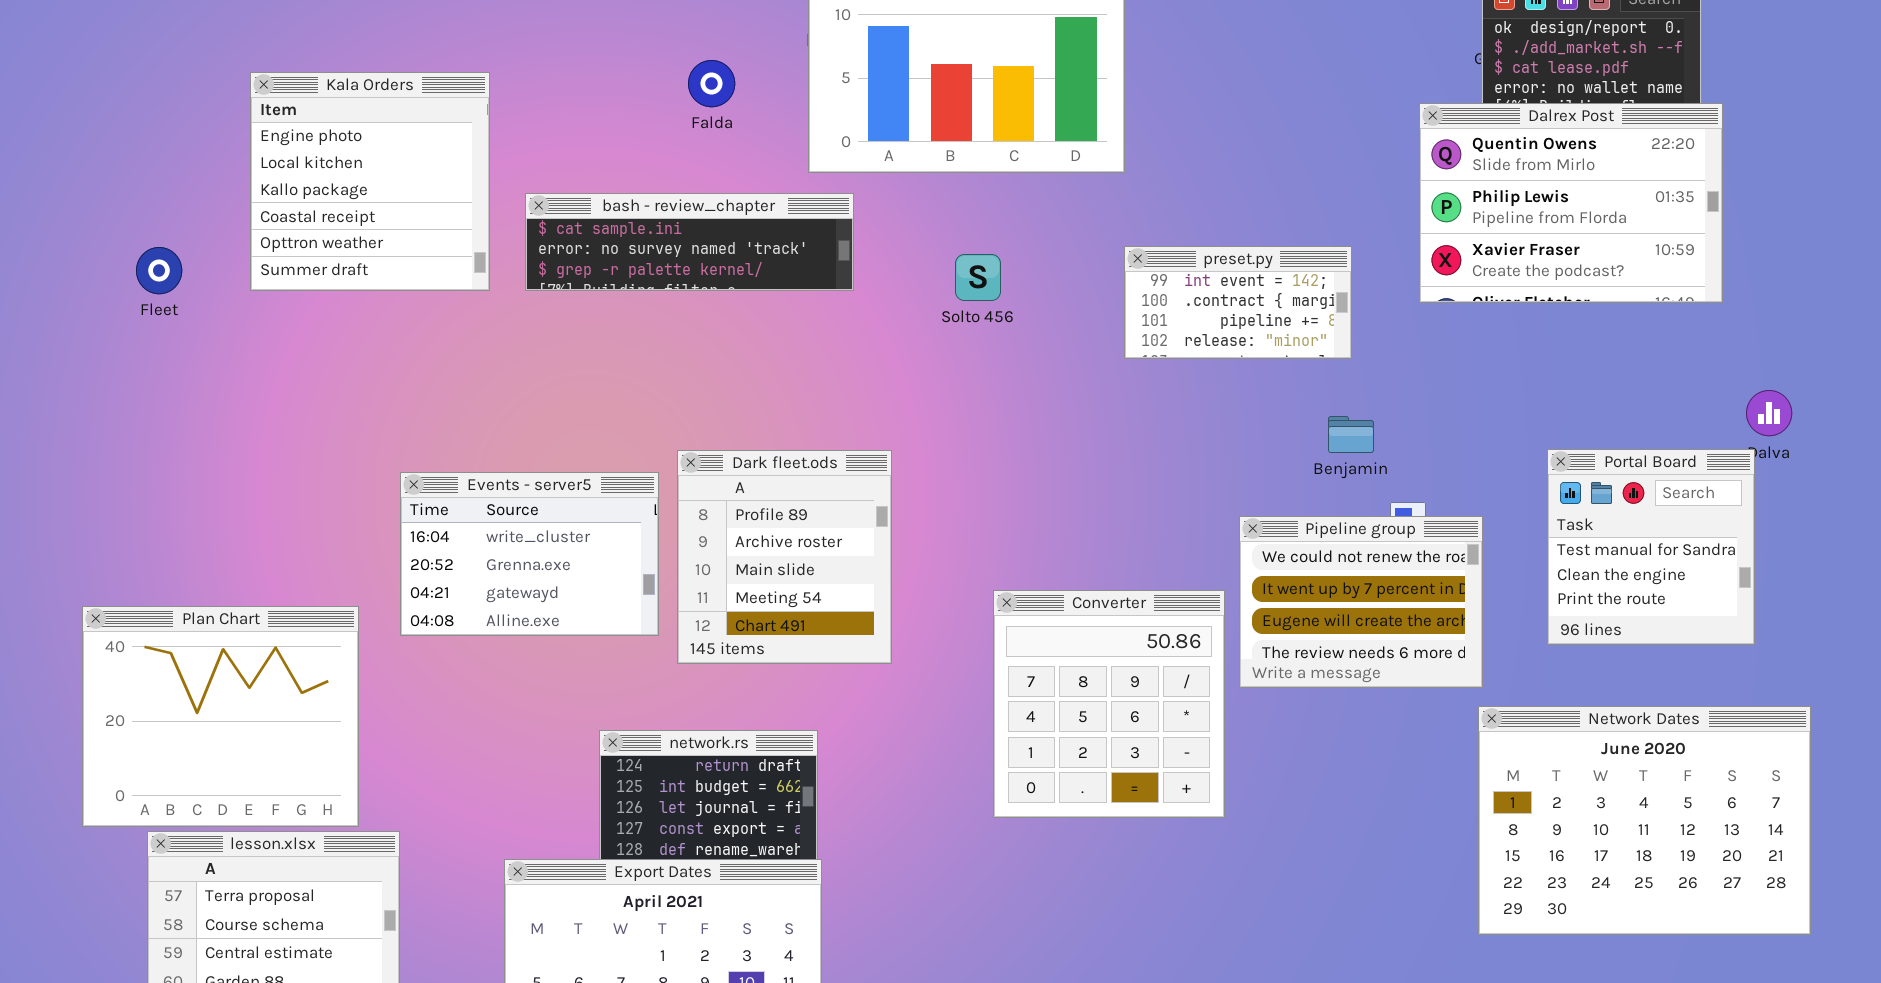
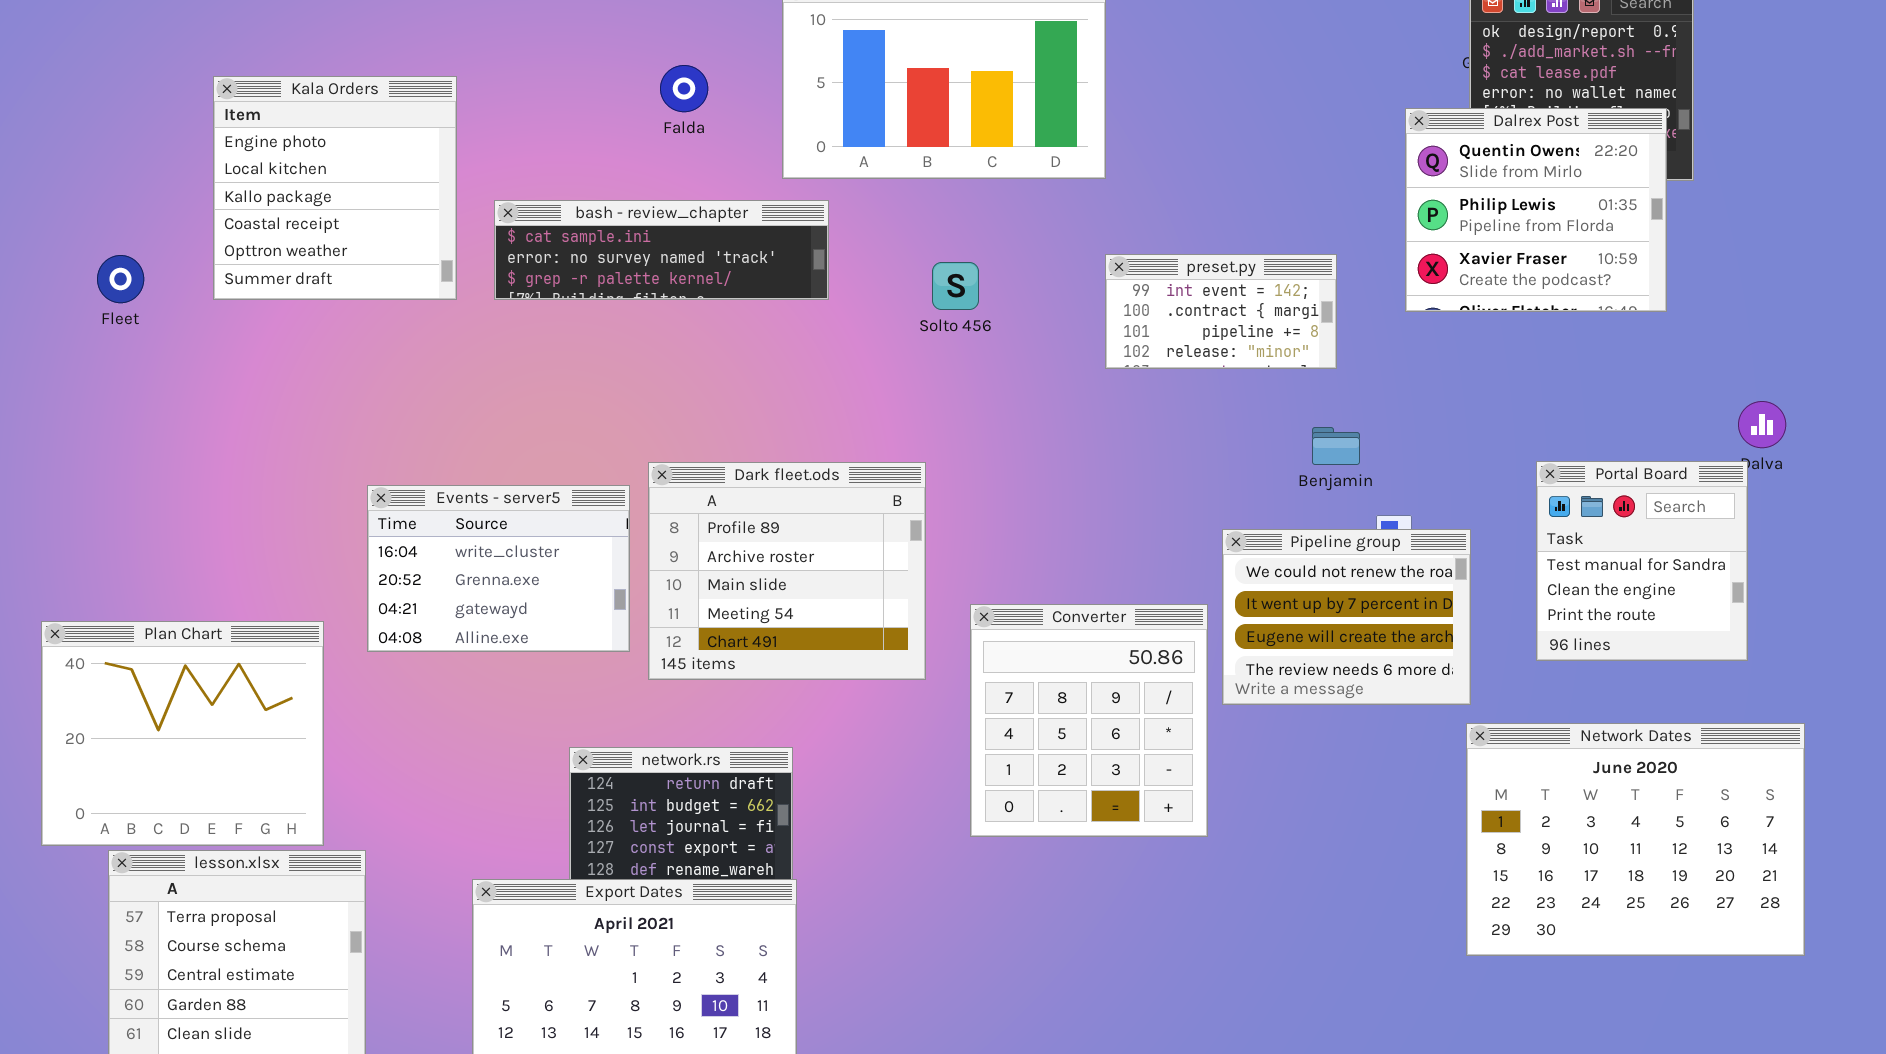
Dalrex Post: [1419,103,1723,303] -> [1405,108,1667,312], resized
Dark fleet.ods: [677,450,892,664] -> [648,462,926,680], resized

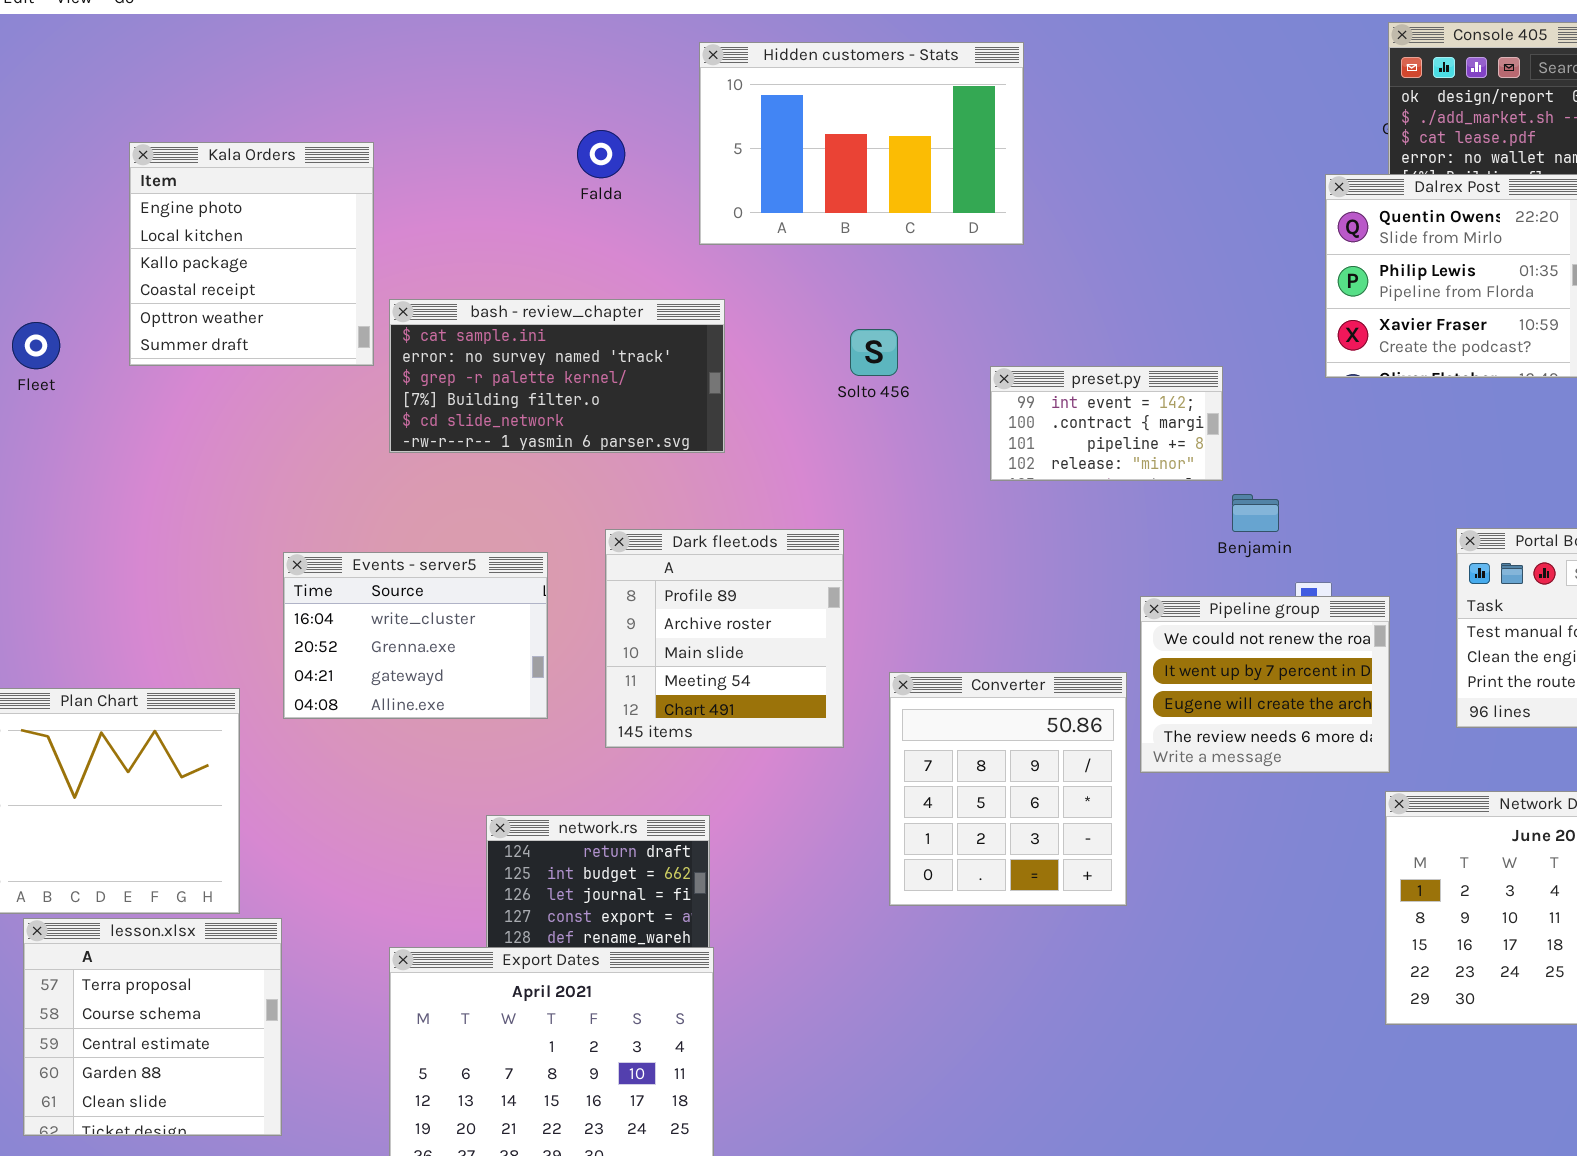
bash - review_chapter: [494,200,829,300] -> [389,299,725,453], moved, resized
preset.py: [1105,254,1337,369] -> [990,366,1223,481], moved
Dark fleet.ods: [648,462,926,680] -> [605,529,844,748], resized

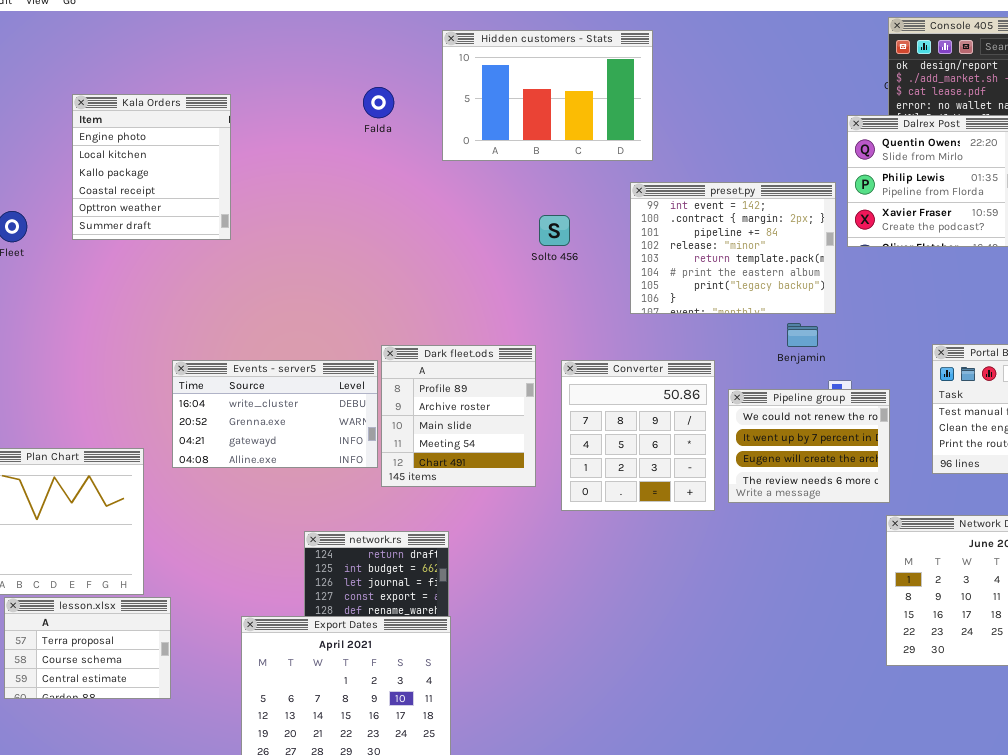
bash - review_chapter: [389,299,725,453] -> none, closed
preset.py: [990,366,1223,481] -> [630,182,836,314], resized
Events - server5: [283,552,548,719] -> [172,360,378,468], resized
Converter: [889,672,1127,906] -> [561,360,715,511], moved
lesson.xlsx: [23,918,282,1136] -> [4,597,171,699], resized

